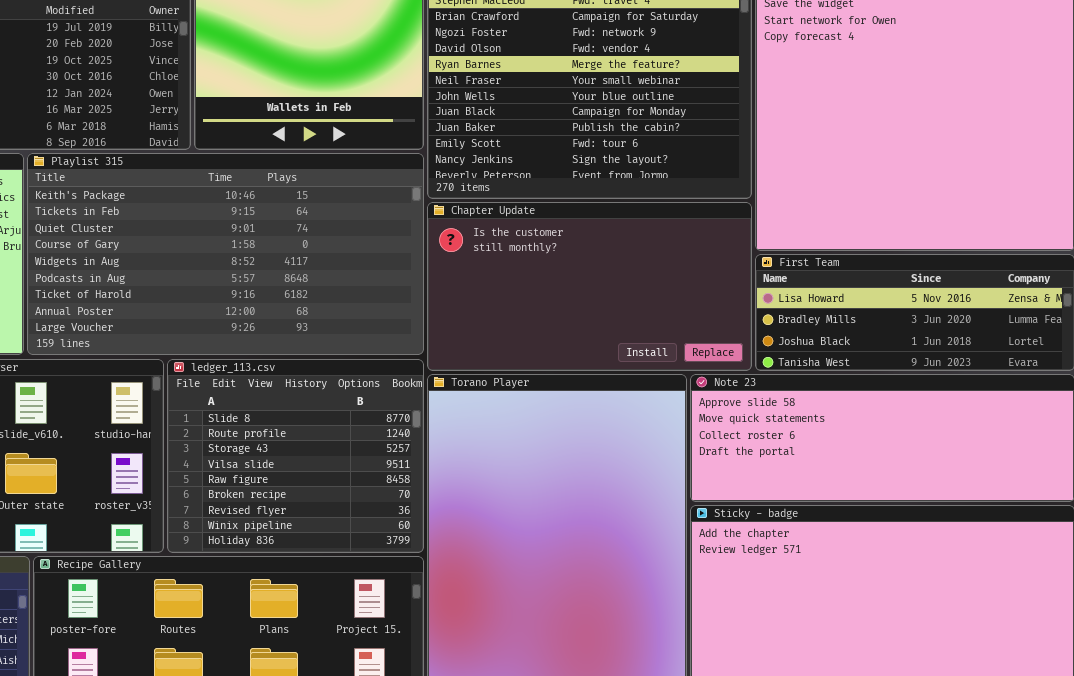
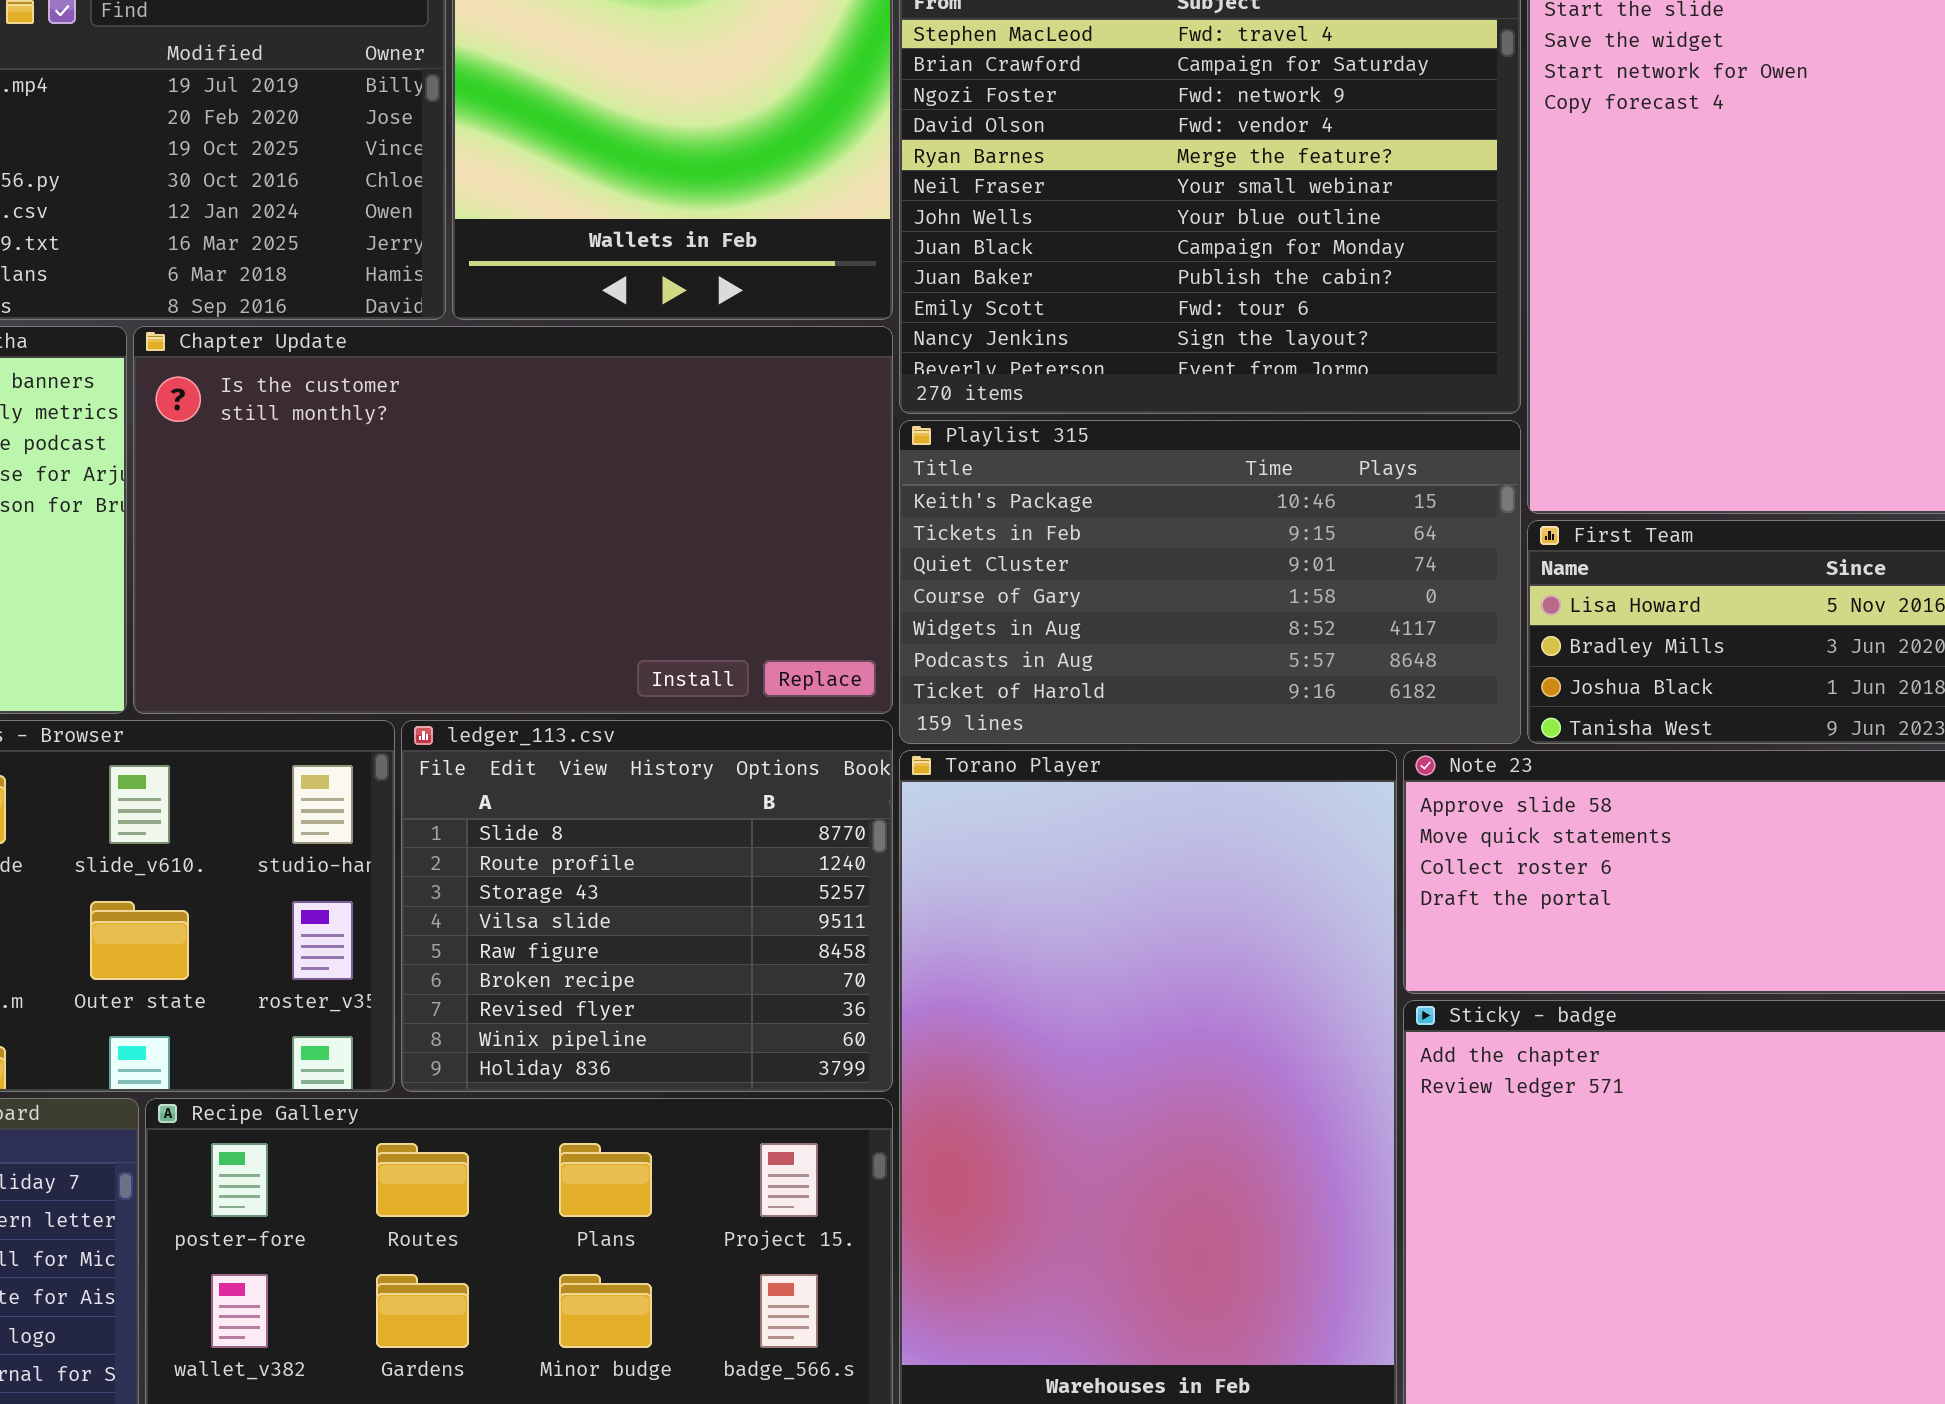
Playlist 315: [27,153,424,355] -> [899,420,1521,744], moved, resized
Chapter Update: [427,202,752,371] -> [133,326,893,714], moved, resized

